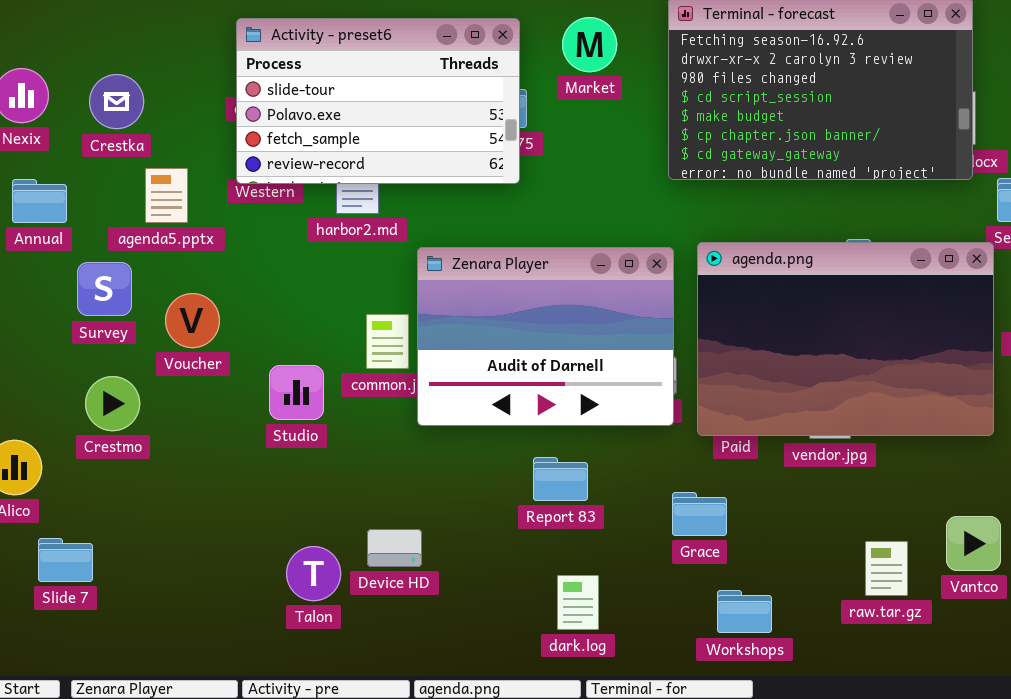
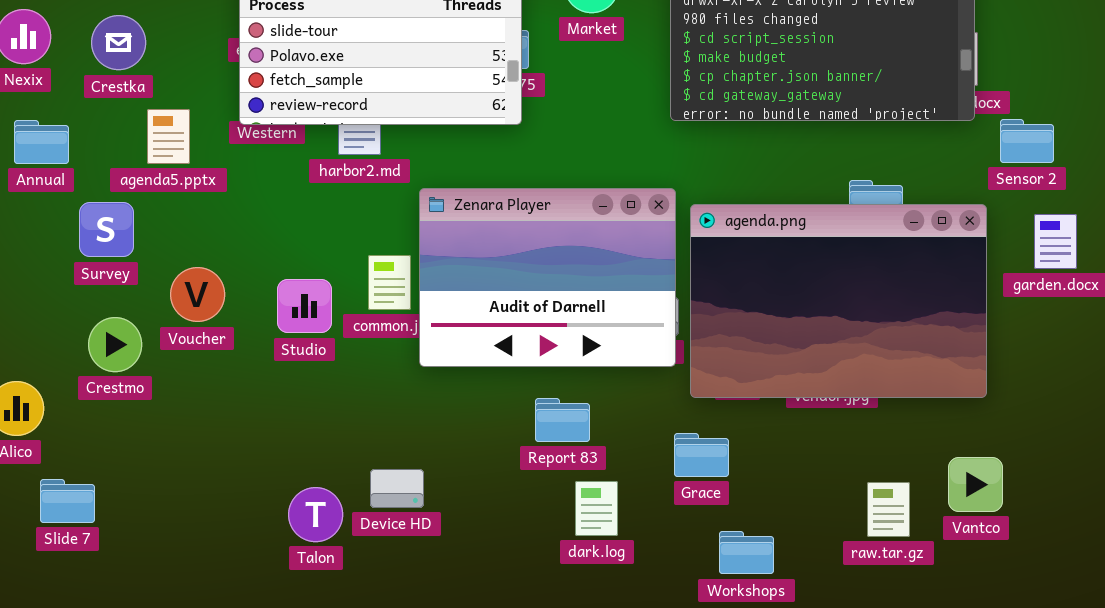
agenda.png: [697,242,994,436] -> [690,204,987,398], moved
Voucher: [165,293,220,348] -> [170,267,225,322], moved
Studio: [269,365,324,420] -> [277,279,332,333], moved
dark.log: [557,575,599,630] -> [575,481,618,536], moved

